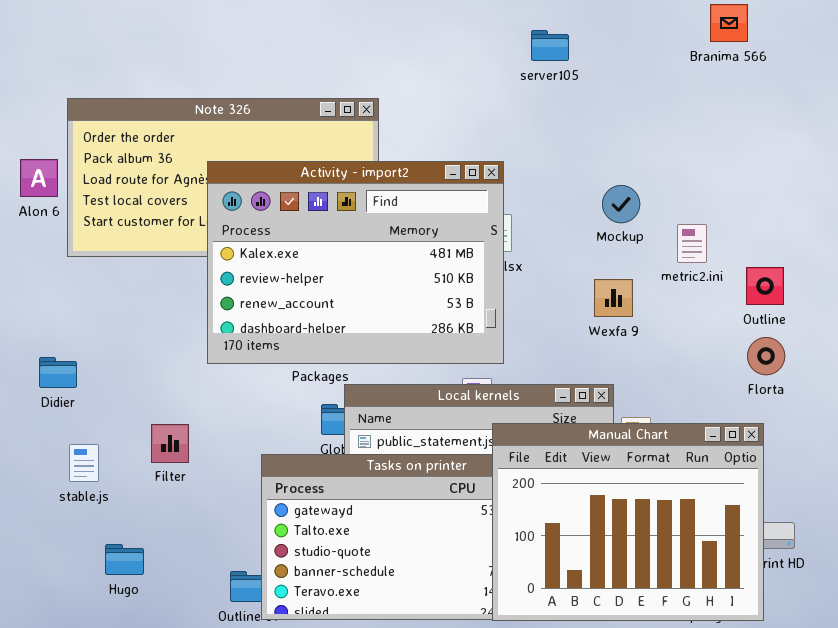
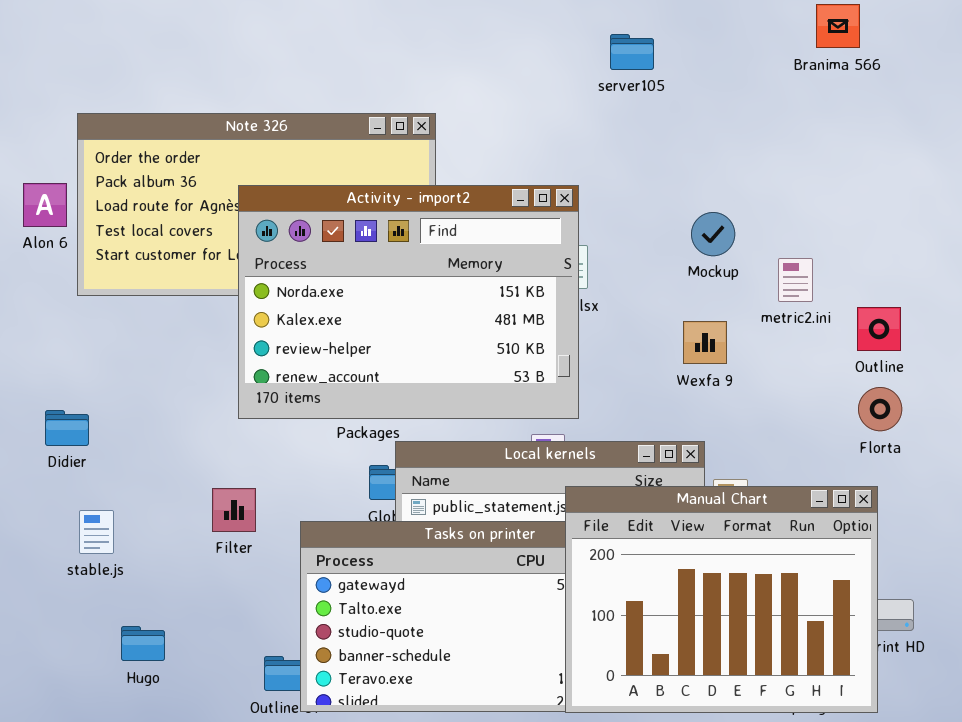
Activity - import2: [207,161,504,364] -> [238,185,579,419], scrolled up 1 row
Filter: [151,424,189,463] -> [212,488,256,532], moved

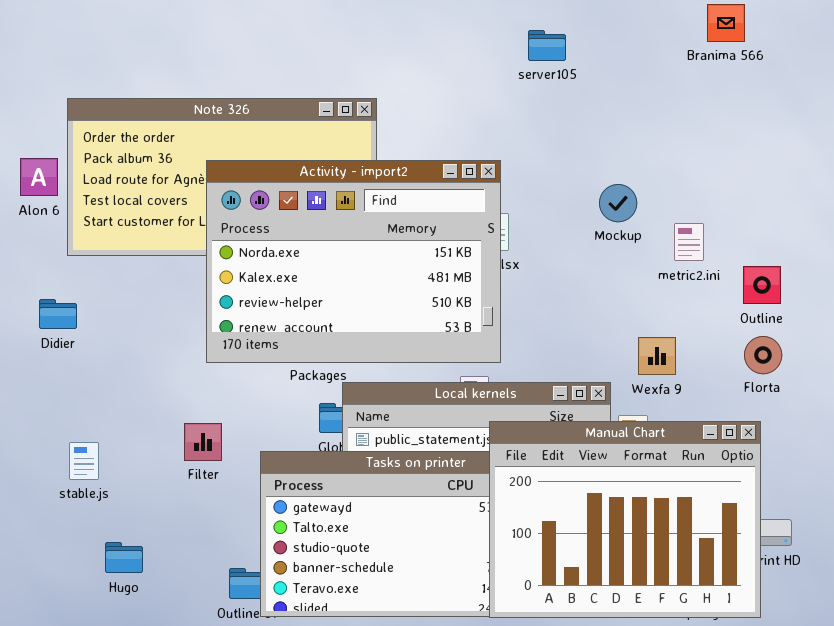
Wexfa 9: [683,321,727,364] -> [638,337,676,375], moved
Didier: [45,410,89,446] -> [39,299,77,329], moved

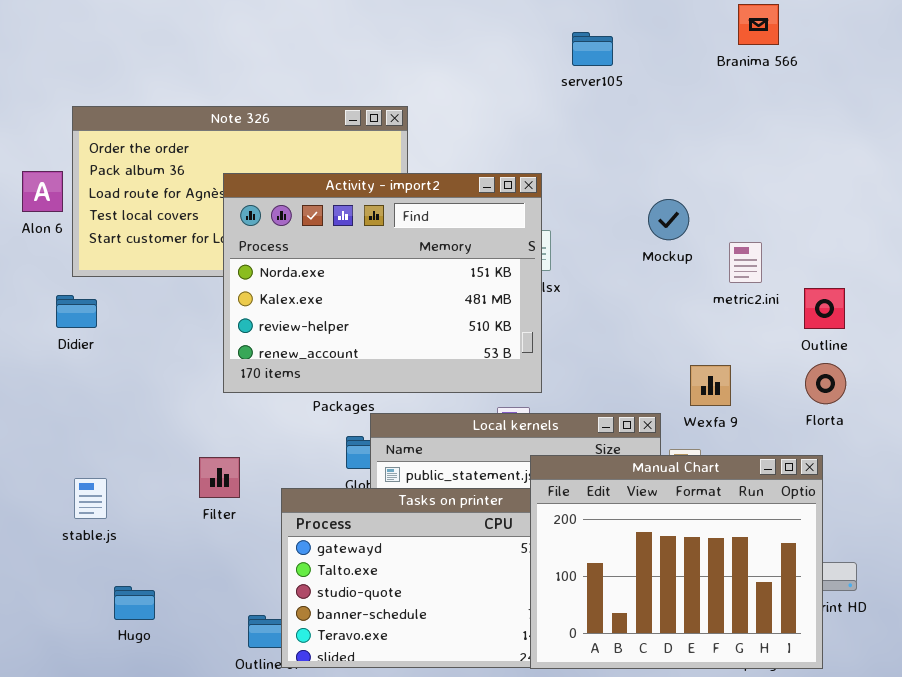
Branima 566: [707,4,745,42] -> [738,4,779,45], moved
Didier: [39,299,77,329] -> [56,295,97,328], moved

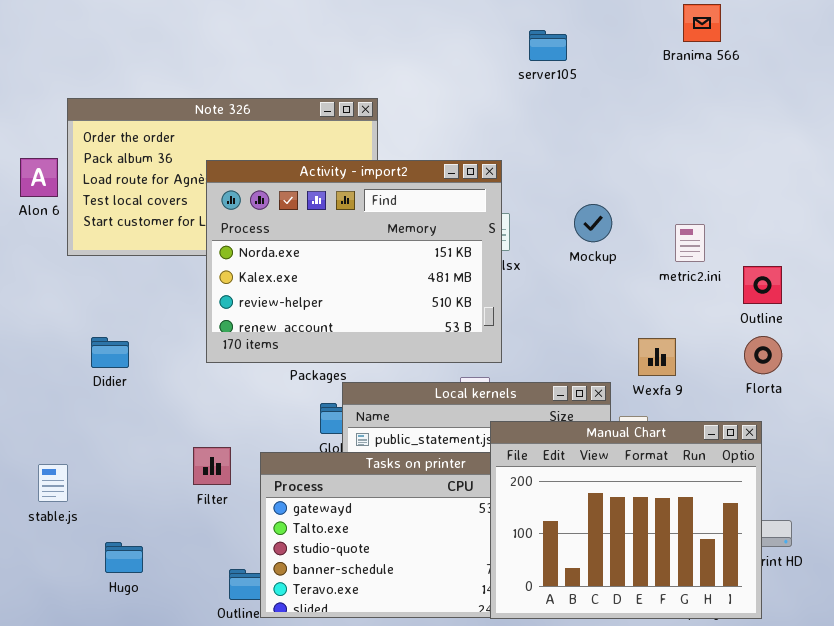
Mockup: [648,199,689,240] -> [574,204,612,242], moved
Didier: [56,295,97,328] -> [91,337,129,368], moved
Filter: [199,457,240,498] -> [193,447,231,485], moved
stable.js: [74,478,107,519] -> [38,464,68,502], moved

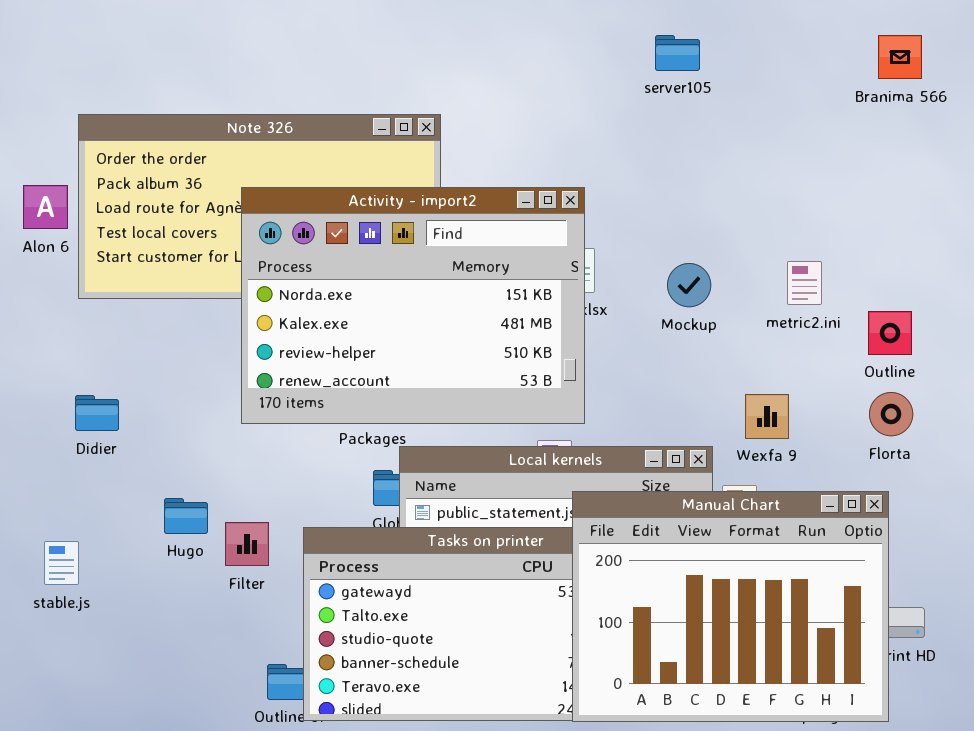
Branima 566: [683,4,721,42] -> [878,35,922,79], moved
server105: [529,30,567,61] -> [655,35,700,71], moved
Mockup: [574,204,612,242] -> [667,263,711,307], moved
Didier: [91,337,129,368] -> [75,395,119,431], moved
Hugo: [105,542,143,573] -> [164,498,208,534], moved

